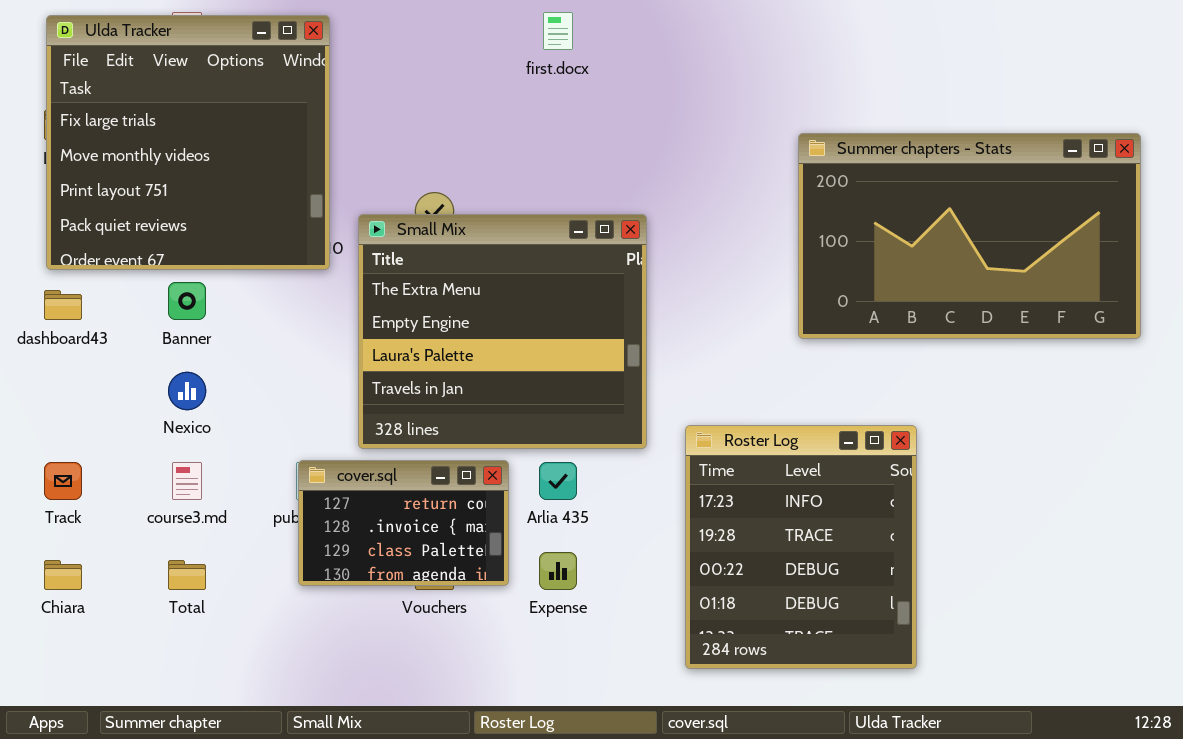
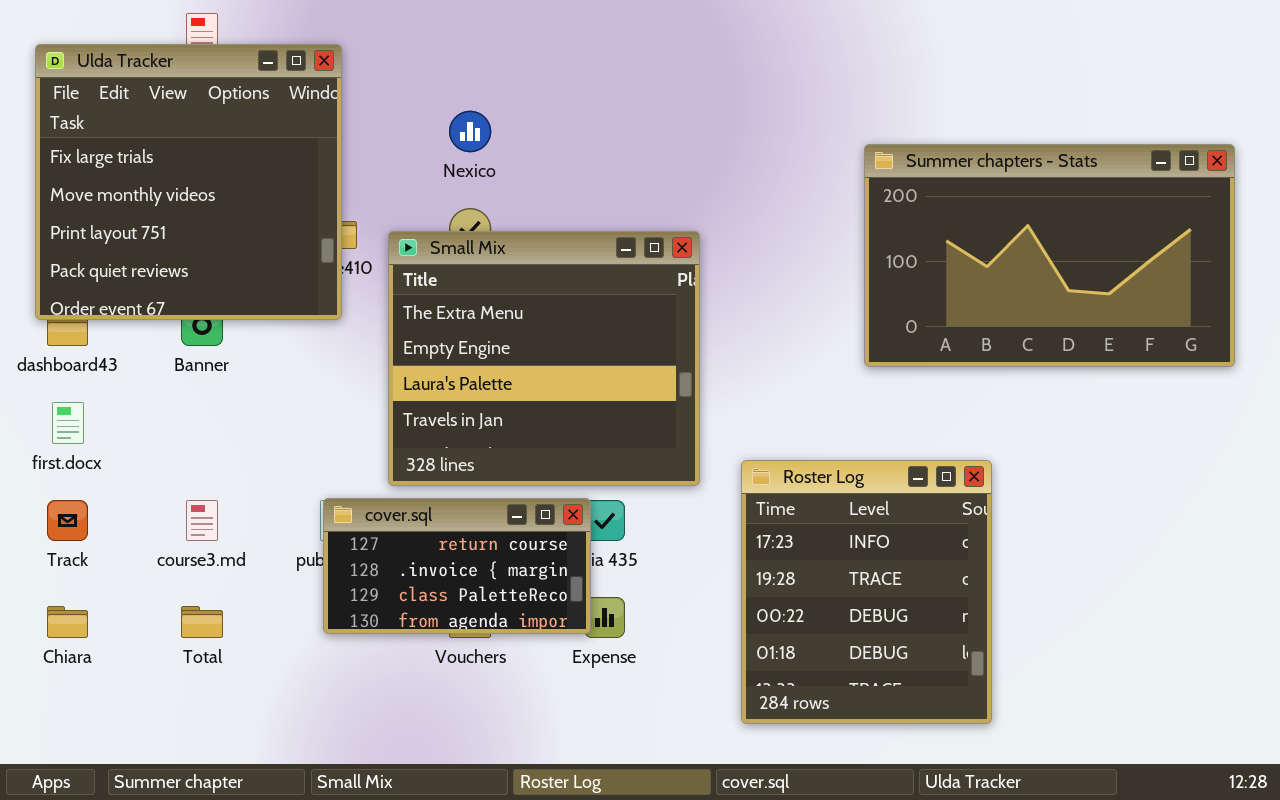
first.docx: [543,12,573,50] -> [52,402,84,444], moved
Ulda Tracker: [46,15,330,270] -> [35,44,342,320], moved
Nexico: [168,372,206,410] -> [449,111,491,152], moved
cover.sql: [298,460,509,586] -> [323,498,591,634], resized

